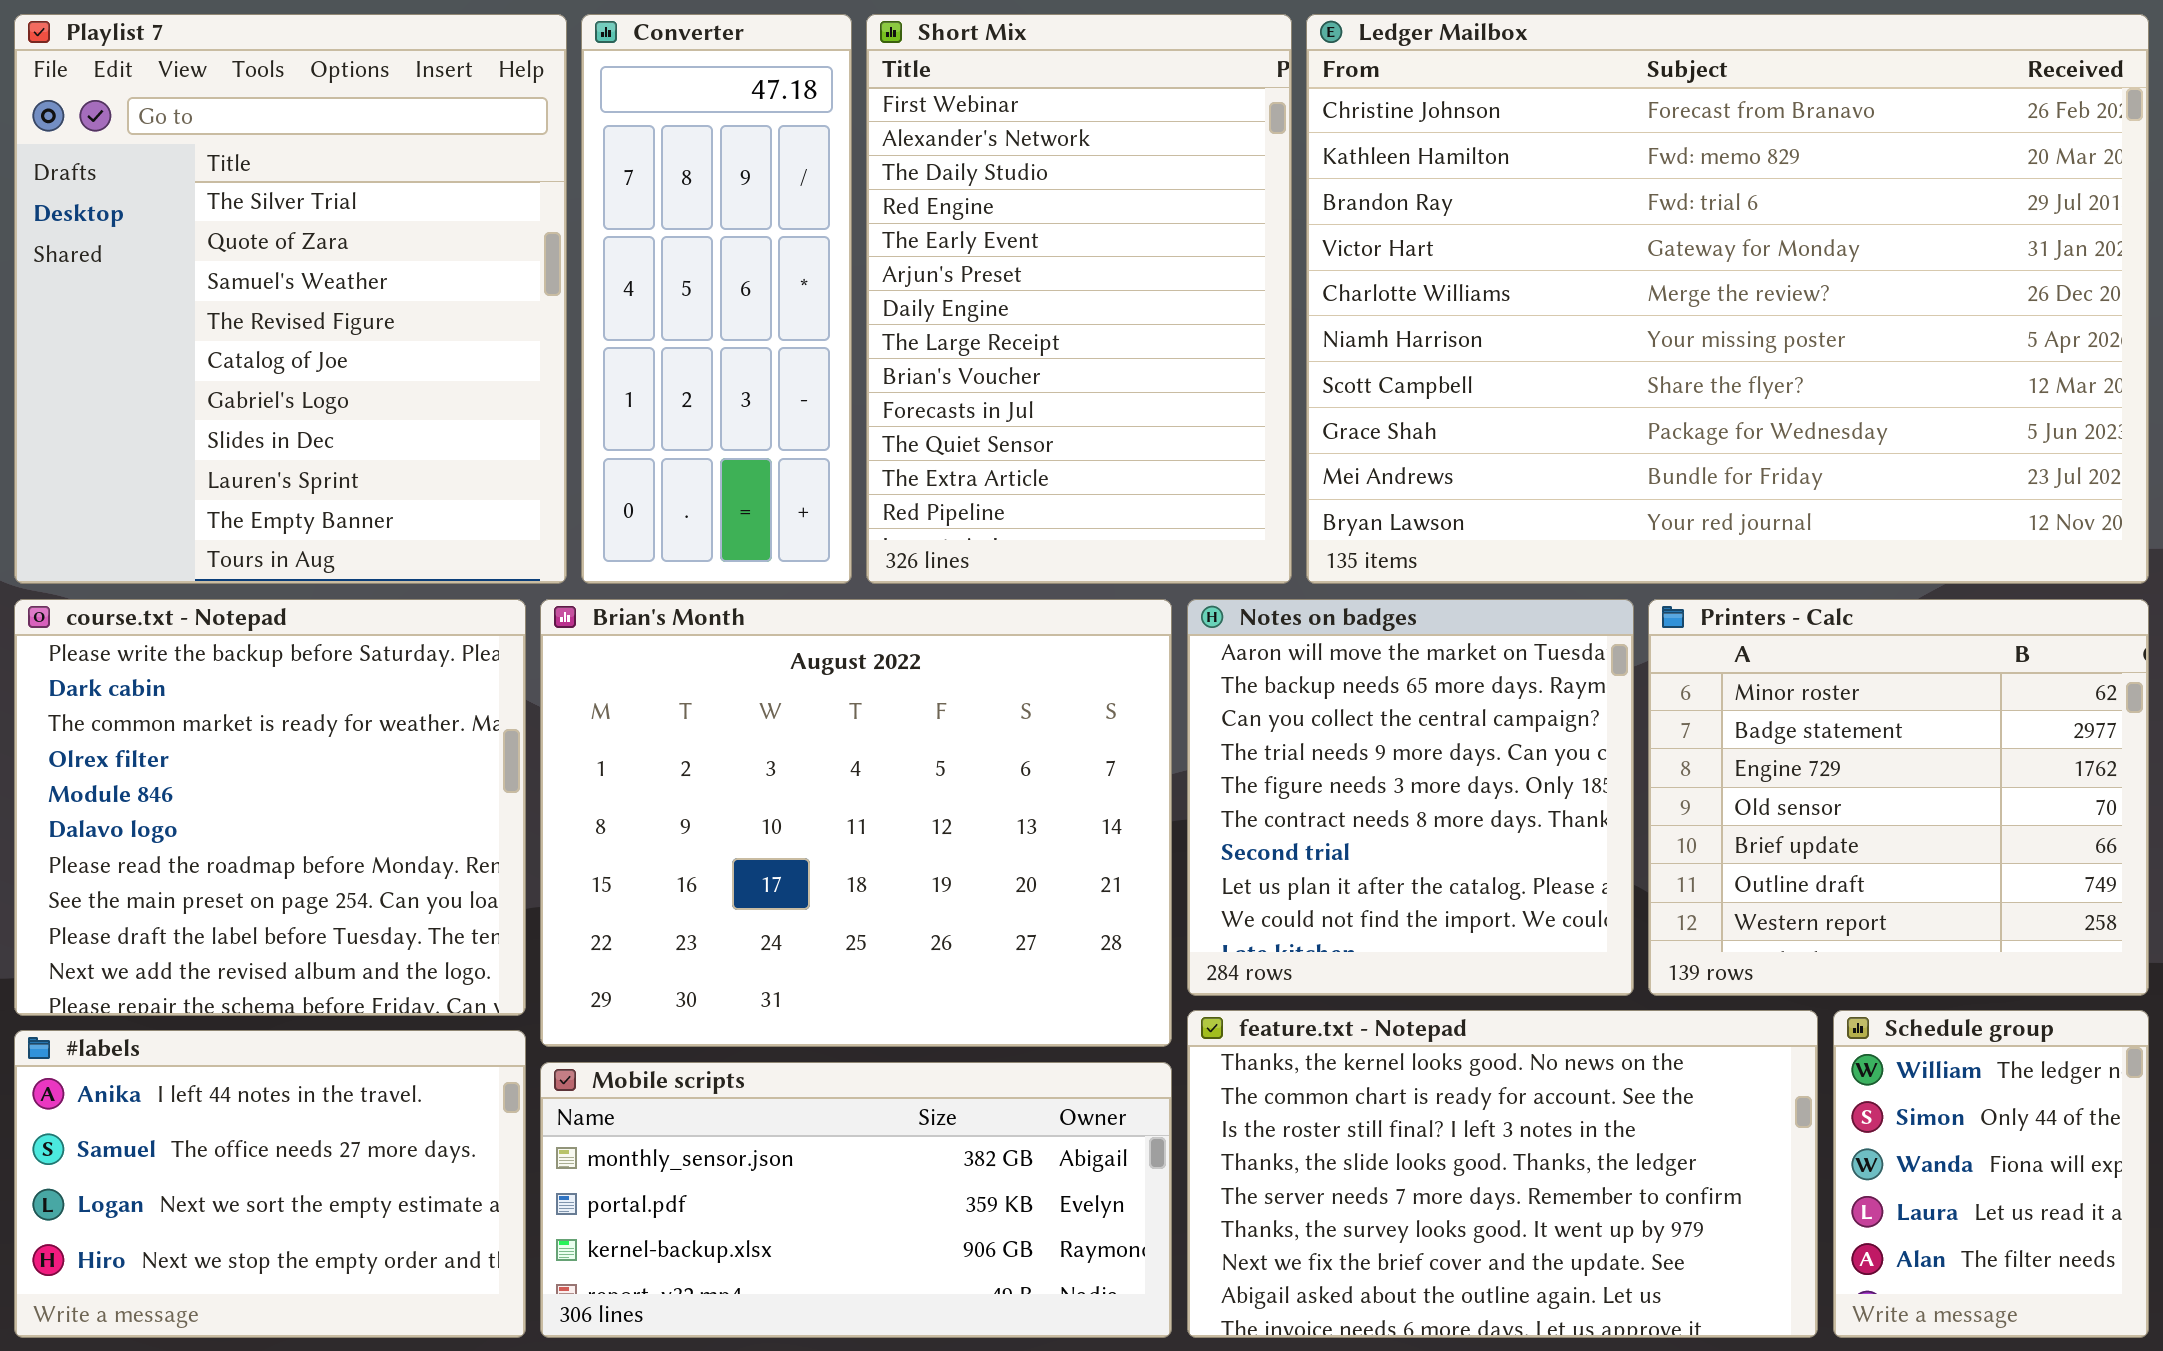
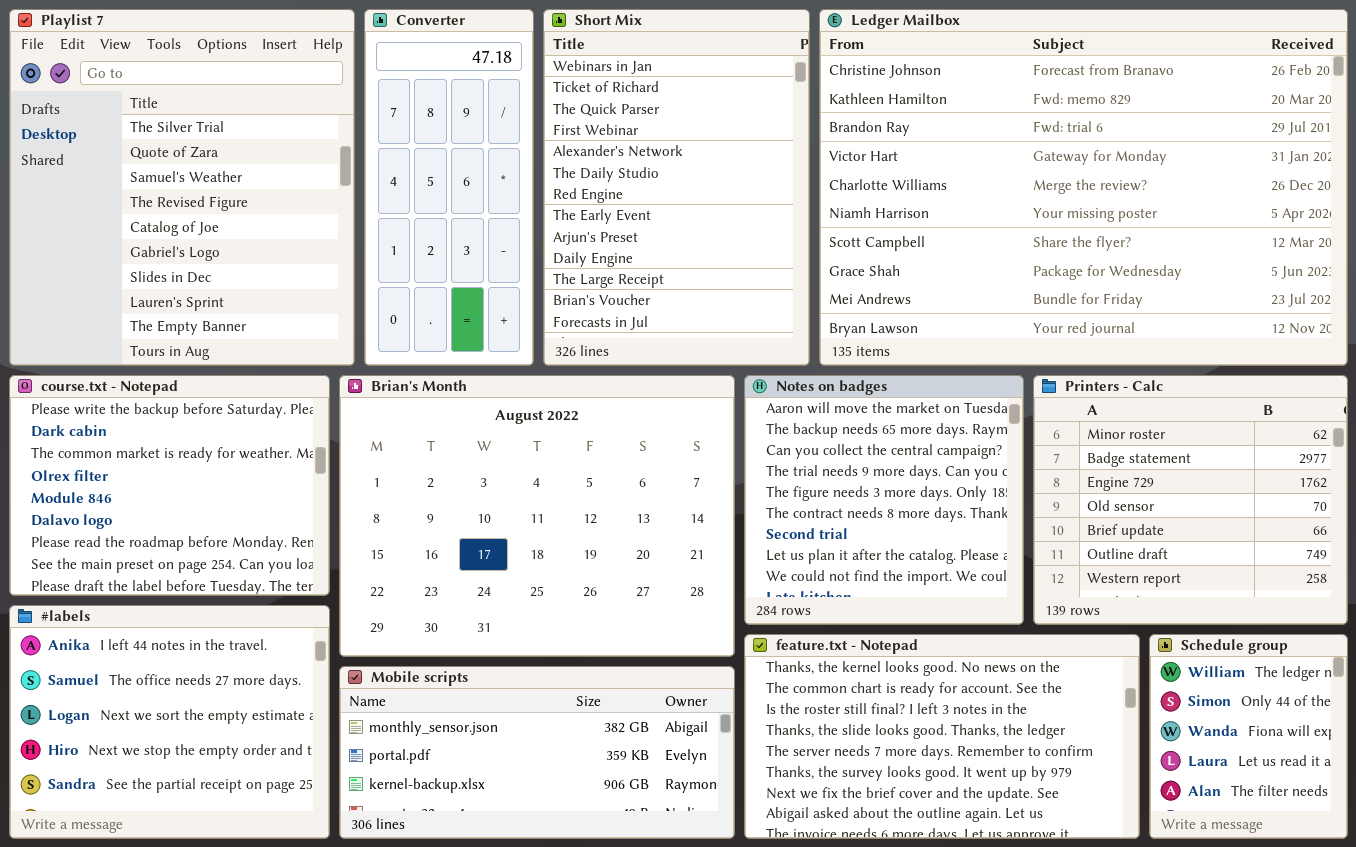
Short Mix: [866,14,1292,584] -> [543,9,810,366], scrolled up 3 rows
course.txt - Notepad: [14,599,526,1016] -> [9,375,330,596], resized
#labels: [14,1030,526,1338] -> [9,605,330,839], resized

